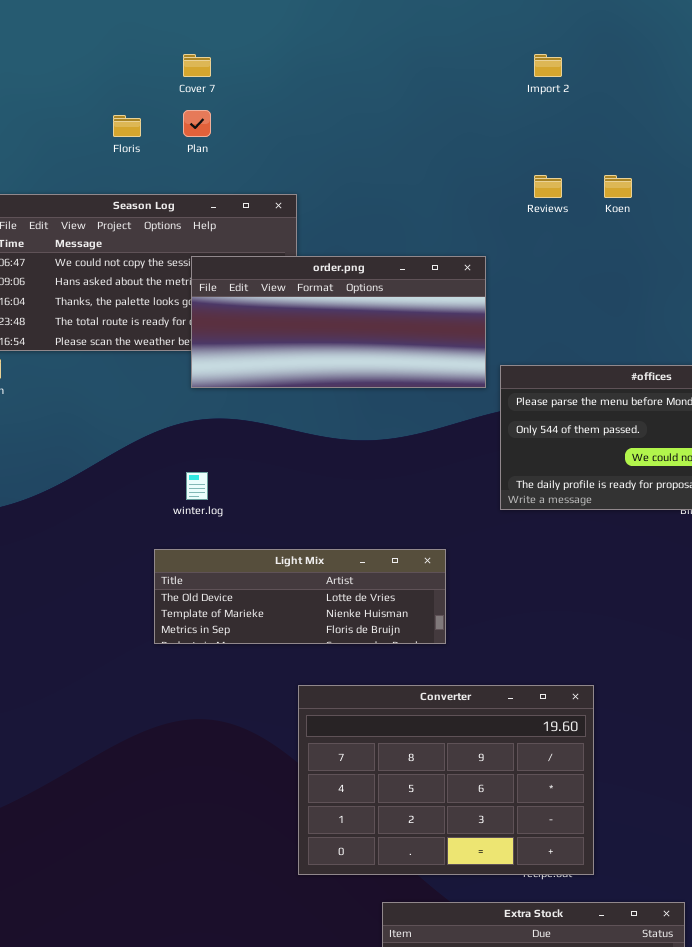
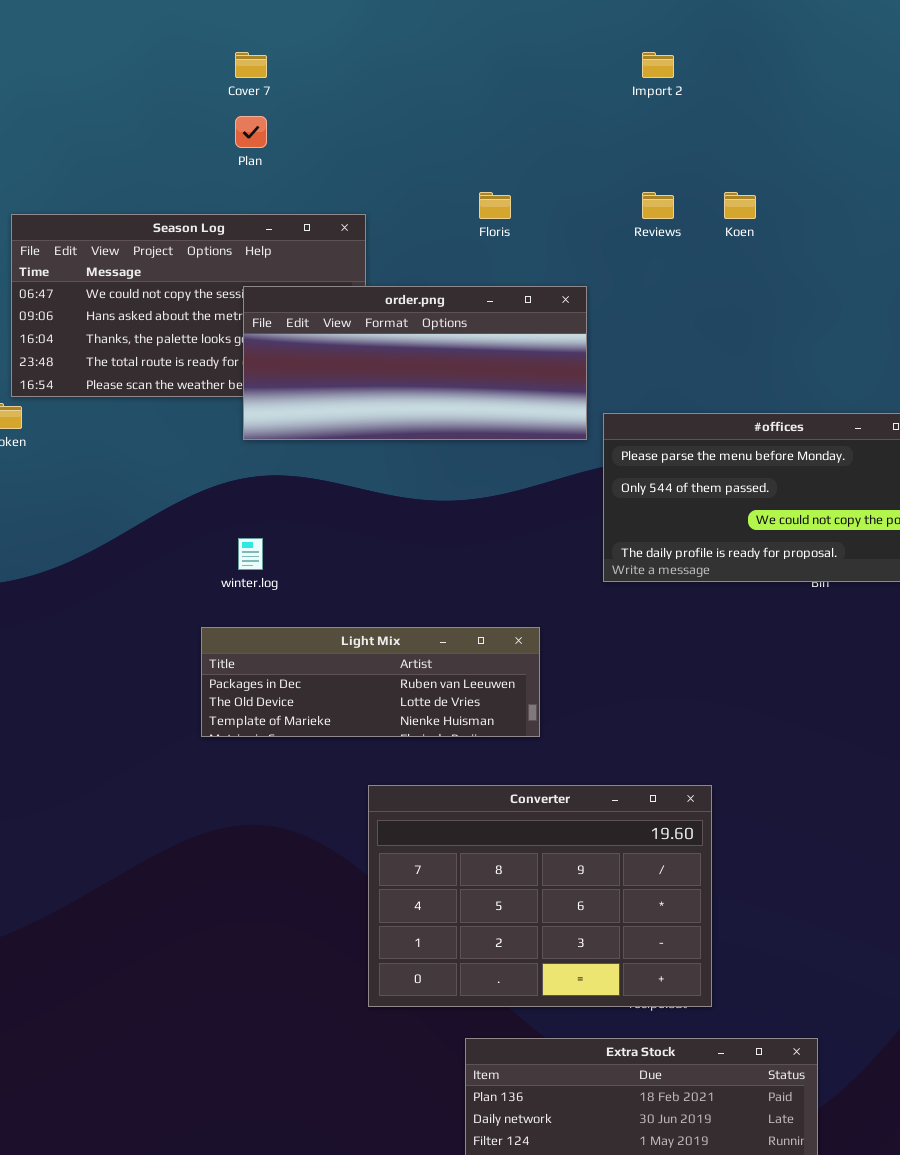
Floris: [113,115,141,137] -> [479,192,511,219], moved
Light Mix: [154,549,446,644] -> [201,627,540,737], scrolled up 1 row

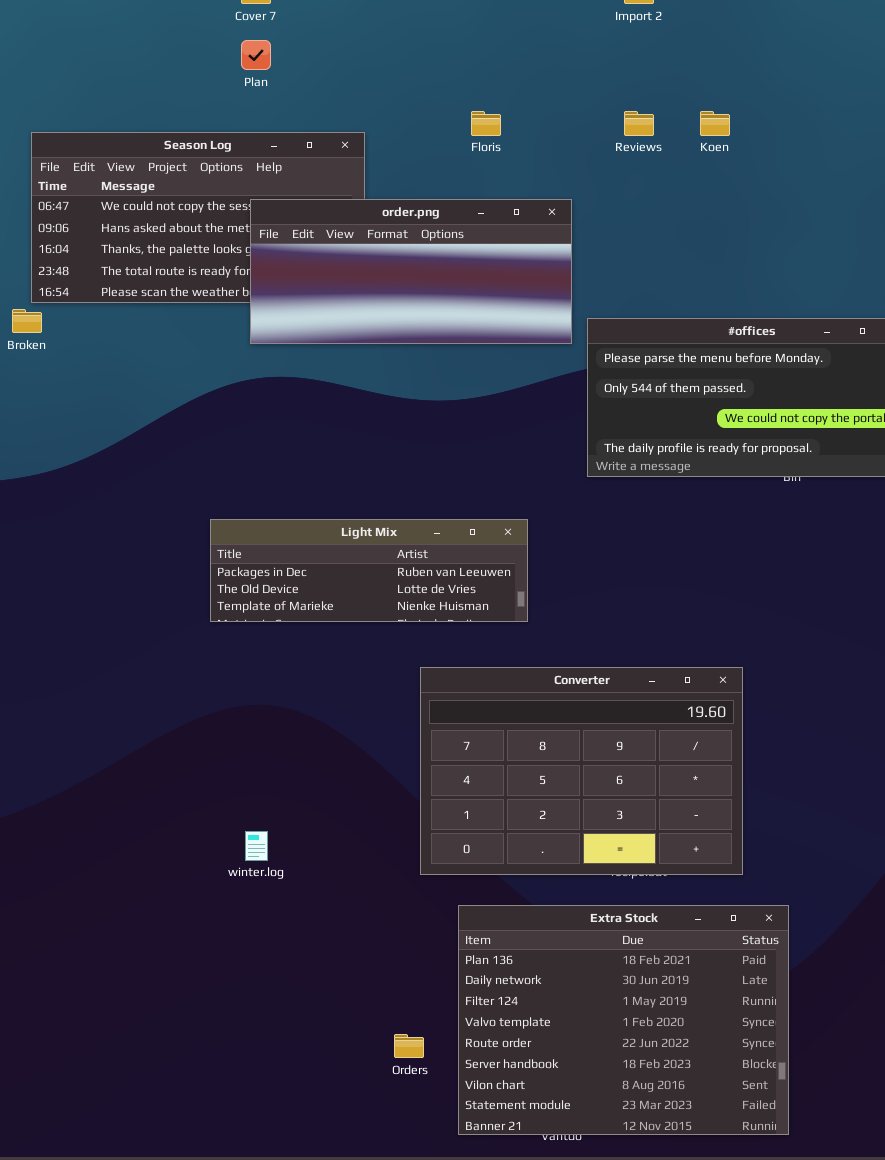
winter.log: [238,538,263,570] -> [245,831,268,861], moved
Converter: [368,785,712,1007] -> [420,667,743,875], moved

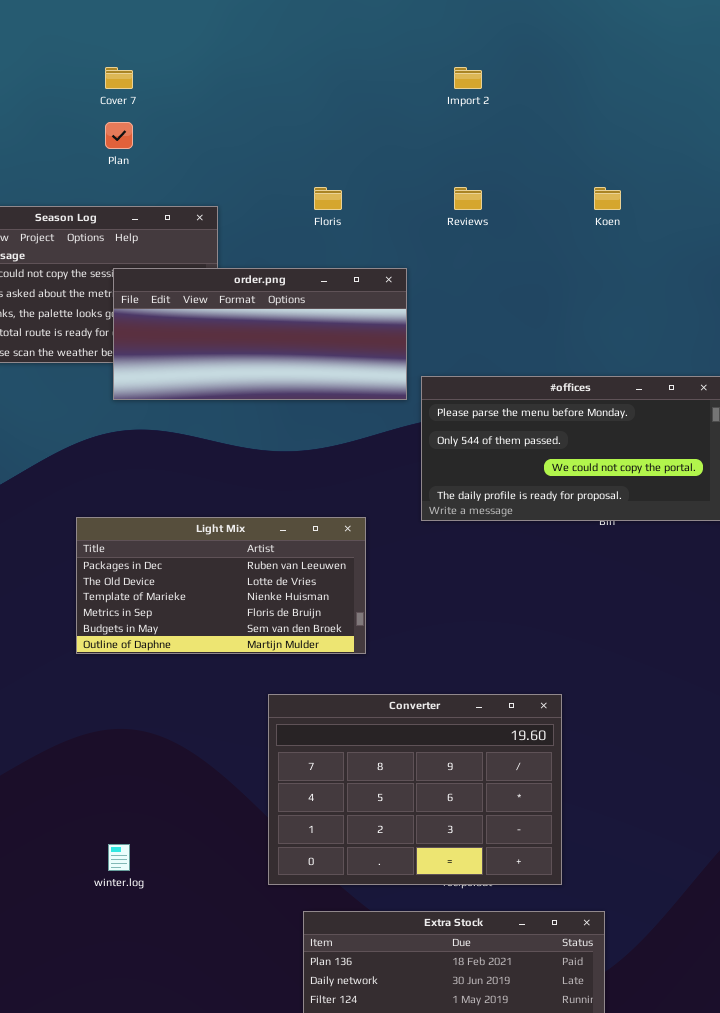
Koen: [700,111,730,136] -> [594,187,621,210], moved
Light Mix: [210,519,528,622] -> [76,517,366,654], resized

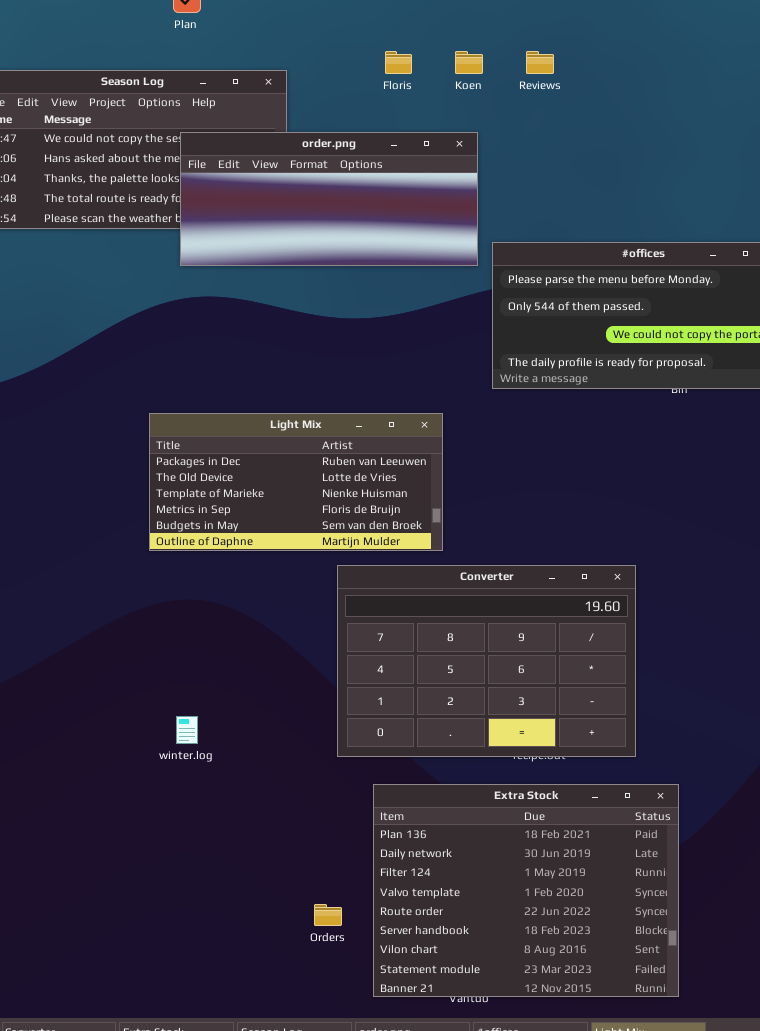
Koen: [594,187,621,210] -> [455,51,483,74], moved
Light Mix: [76,517,366,654] -> [149,413,443,551], moved

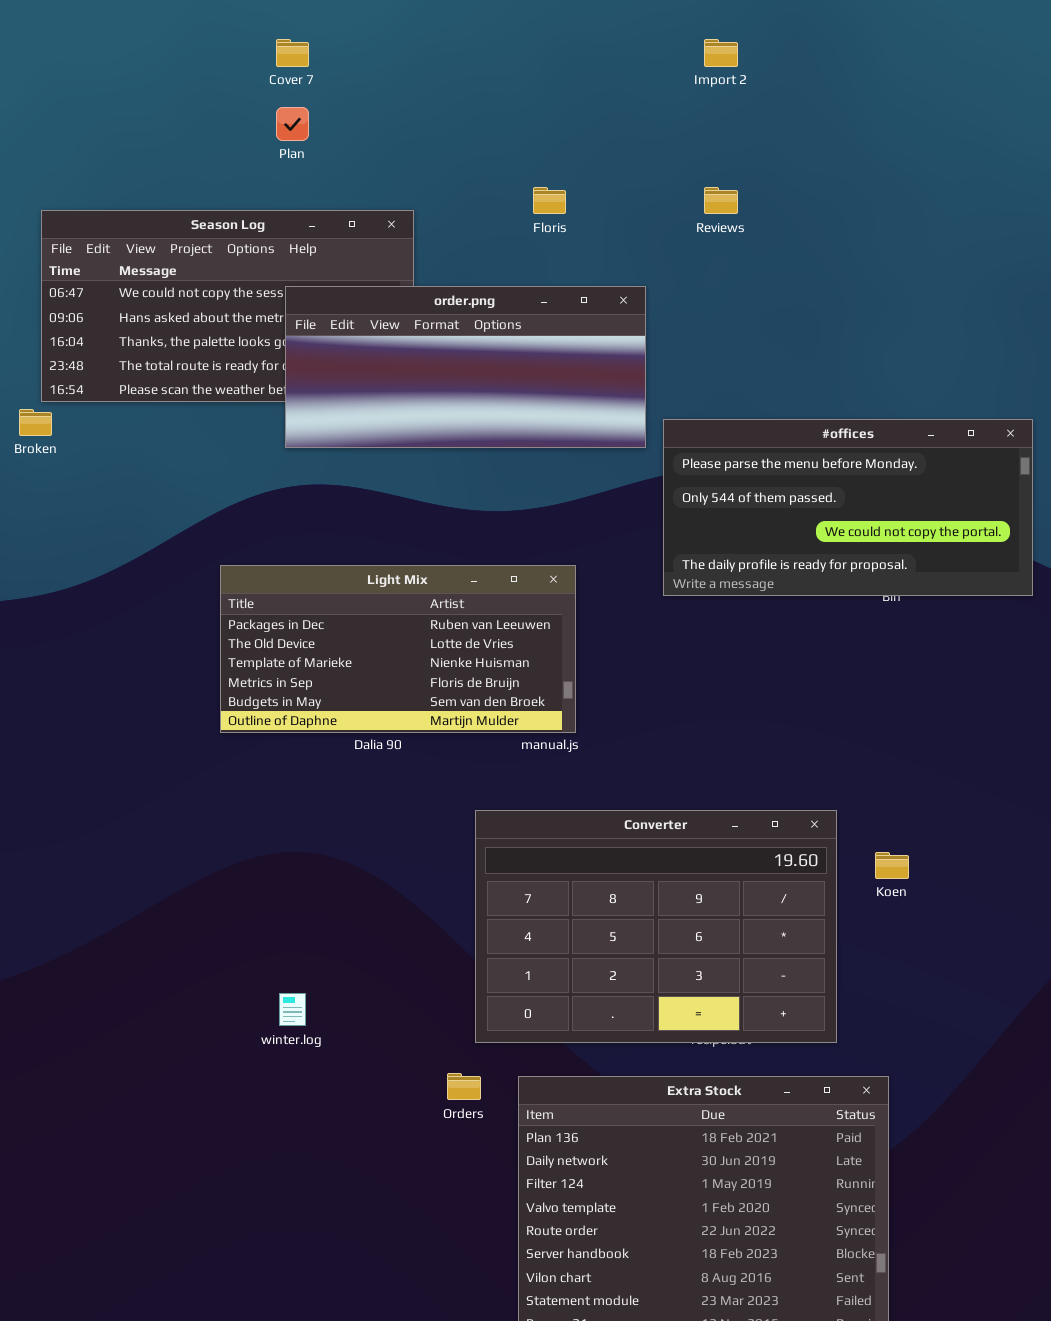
Koen: [455,51,483,74] -> [875,852,909,879], moved
Light Mix: [149,413,443,551] -> [220,565,576,733], moved
Orders: [314,904,342,926] -> [447,1073,481,1100], moved

